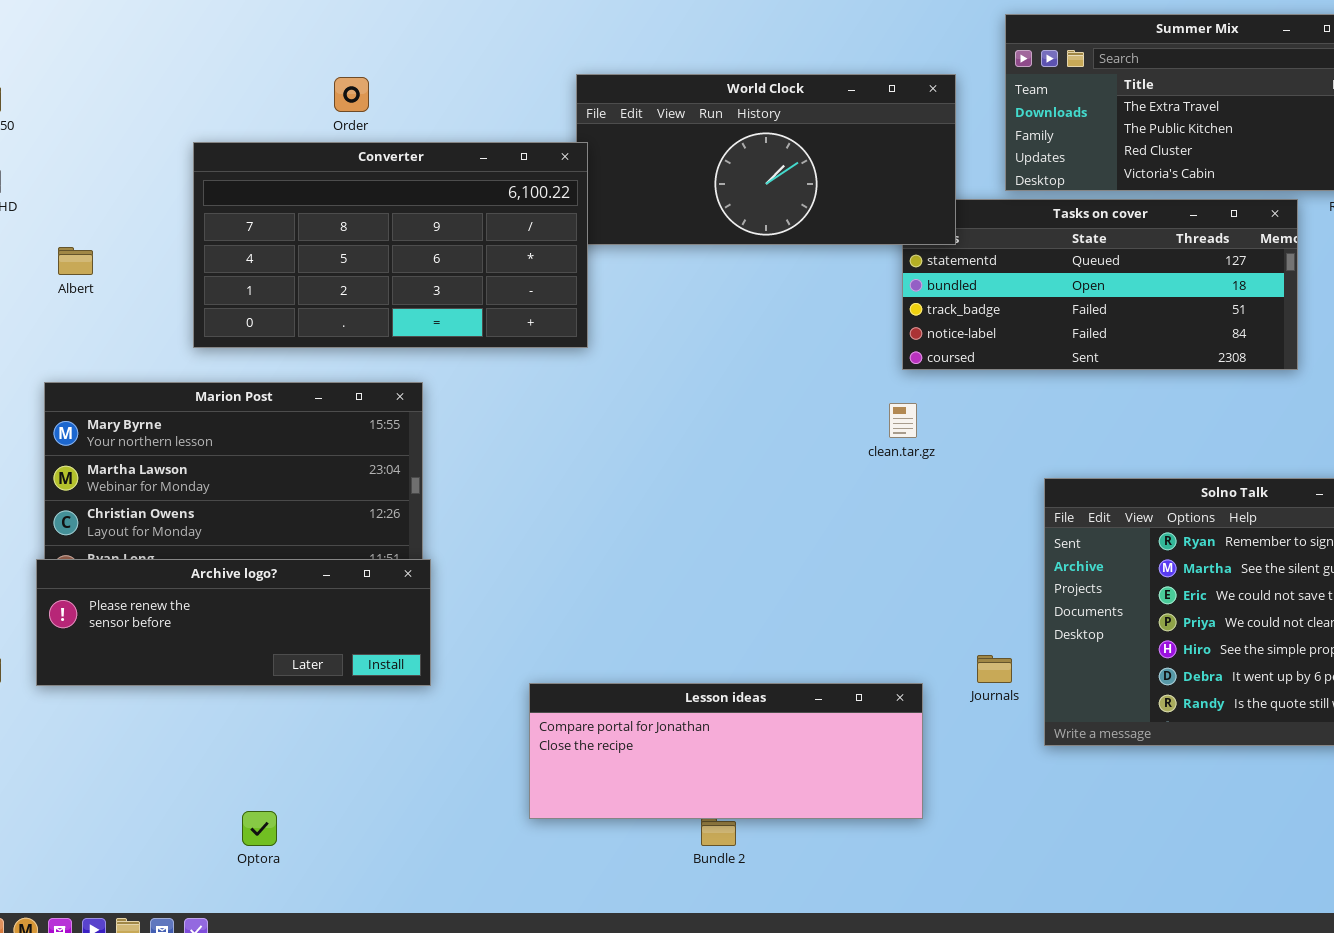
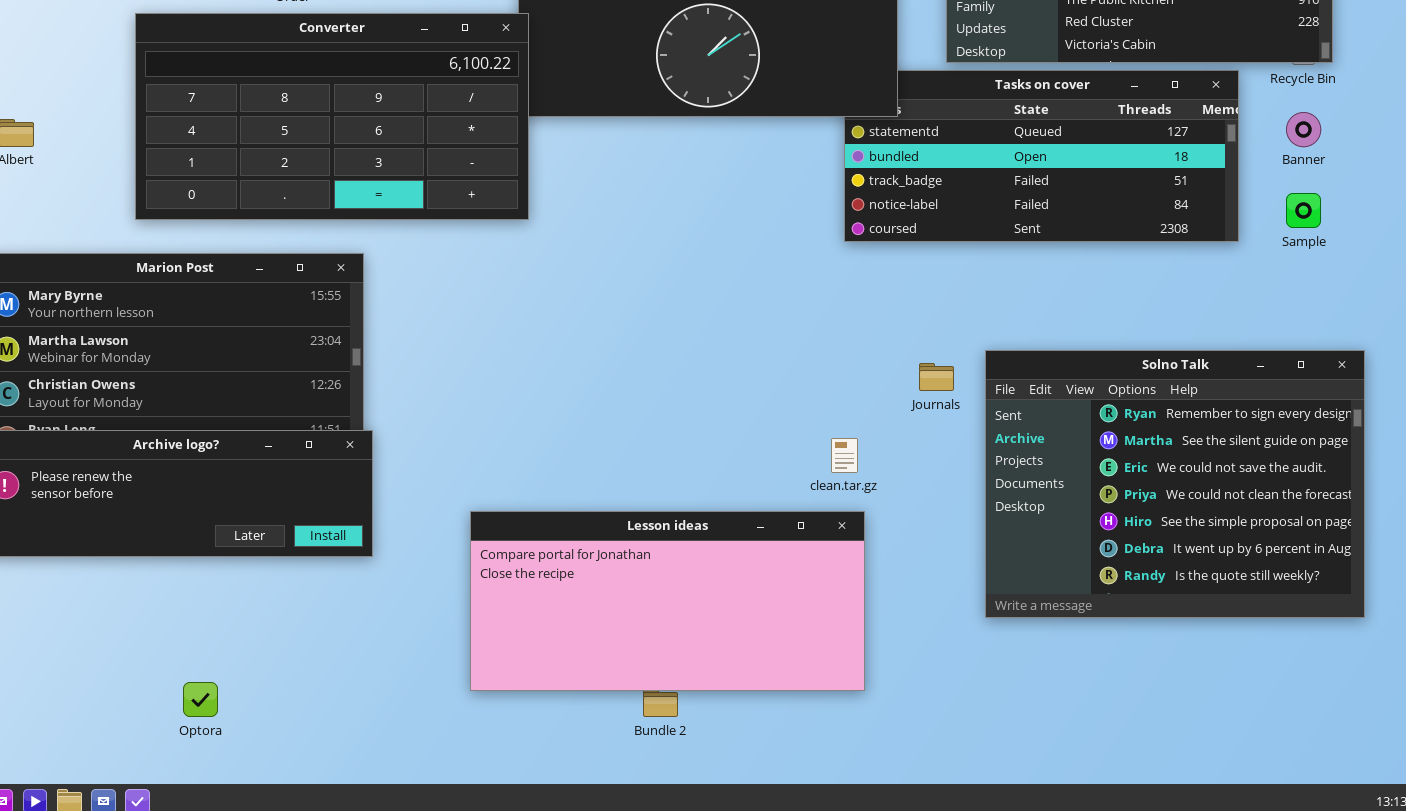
clean.tar.gz: [889,403,917,438] -> [831,438,858,473], moved
Journals: [977,655,1012,683] -> [919,363,954,391], moved
Lesson ideas: [529,683,923,819] -> [470,511,865,691], resized

